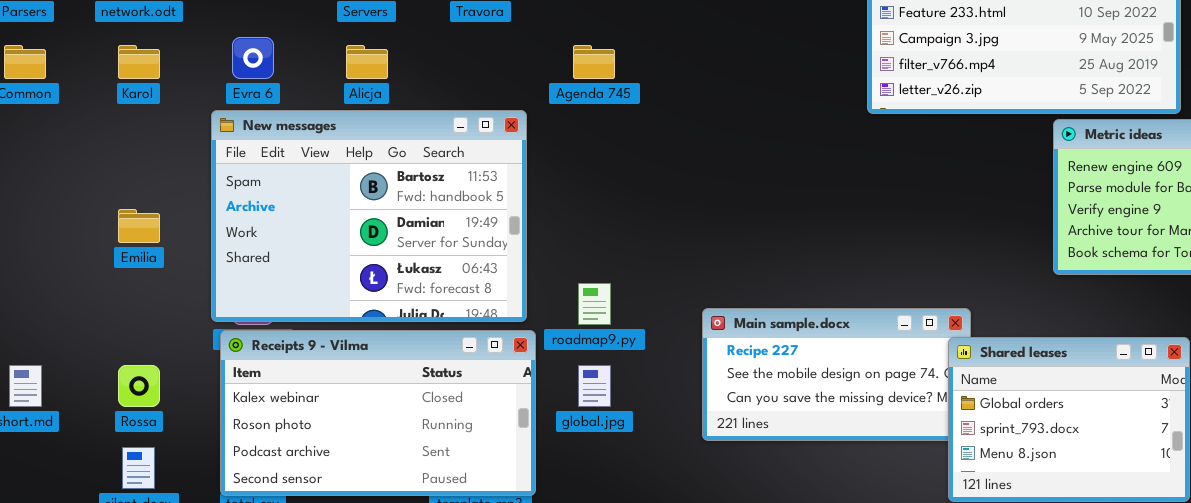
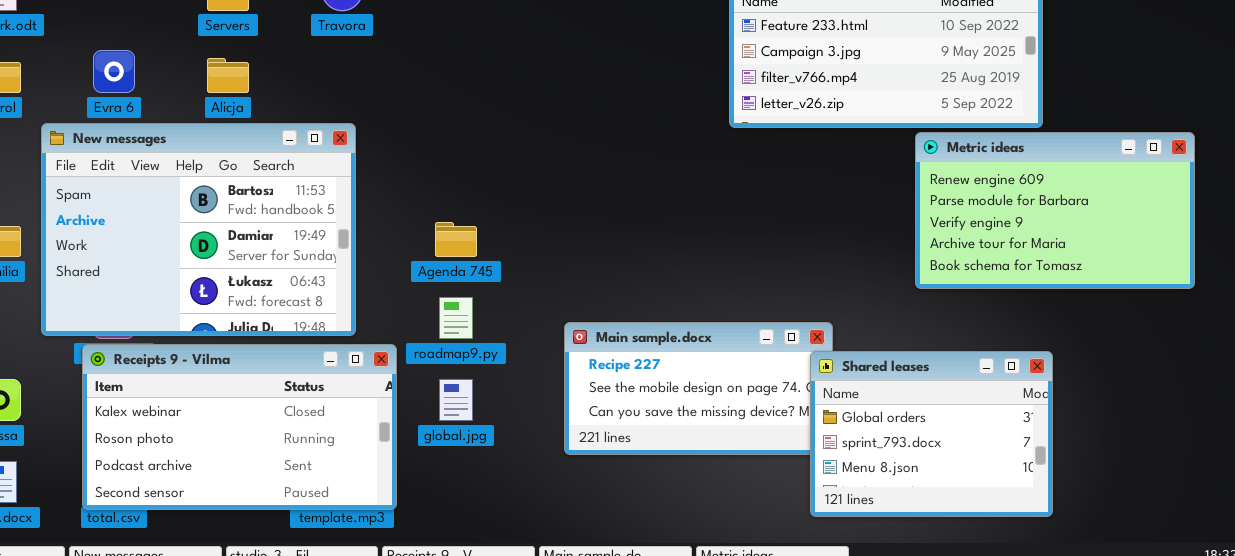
Agenda 745: [573,45,615,79] -> [435,222,477,257], moved
New messages: [211,110,527,322] -> [41,123,356,336], moved

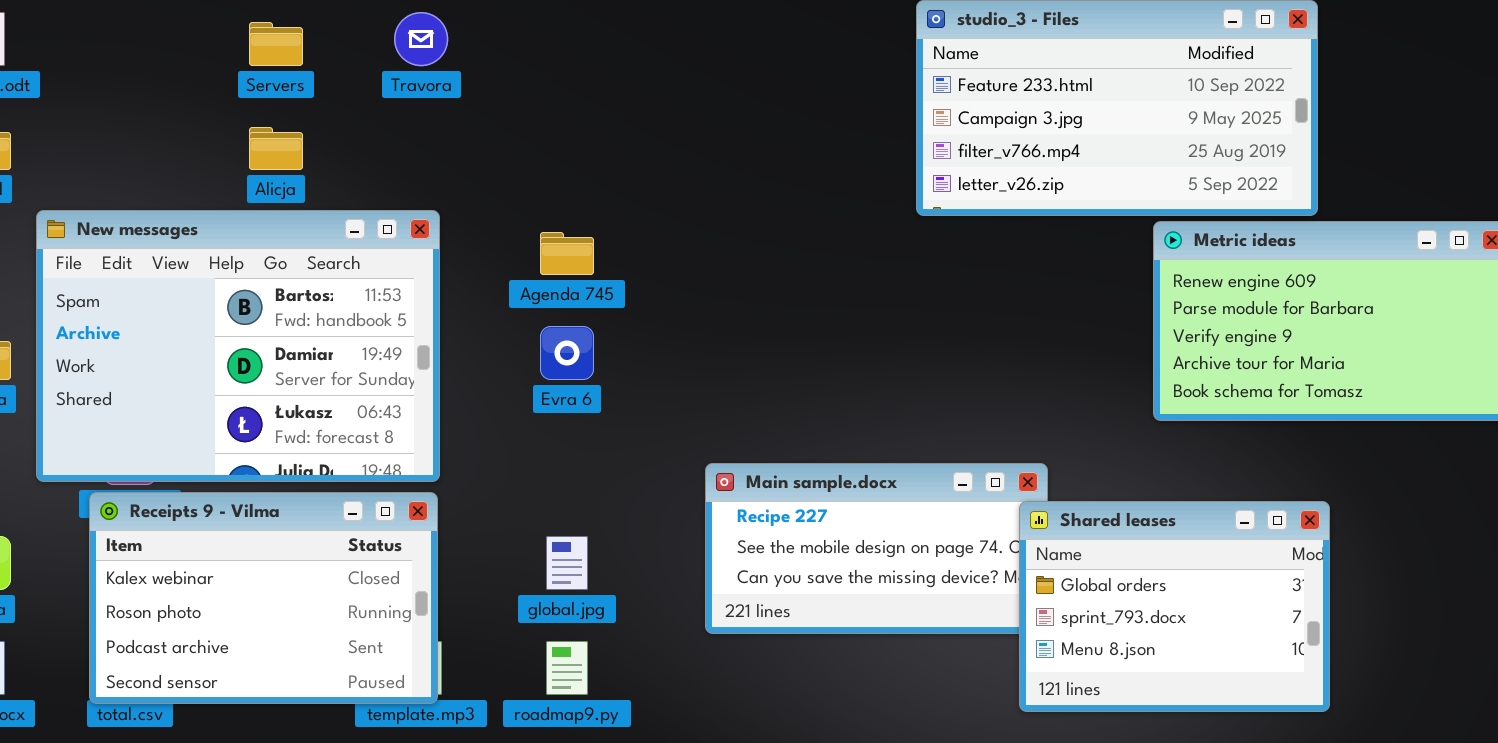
Evra 6: [93,50,135,93] -> [540,326,594,380], moved
Agenda 745: [435,222,477,257] -> [540,232,594,275], moved
roadmap9.py: [439,297,473,339] -> [546,641,588,695], moved
Receipts 9 - Vilma: [82,344,397,510] -> [89,492,438,704], resized

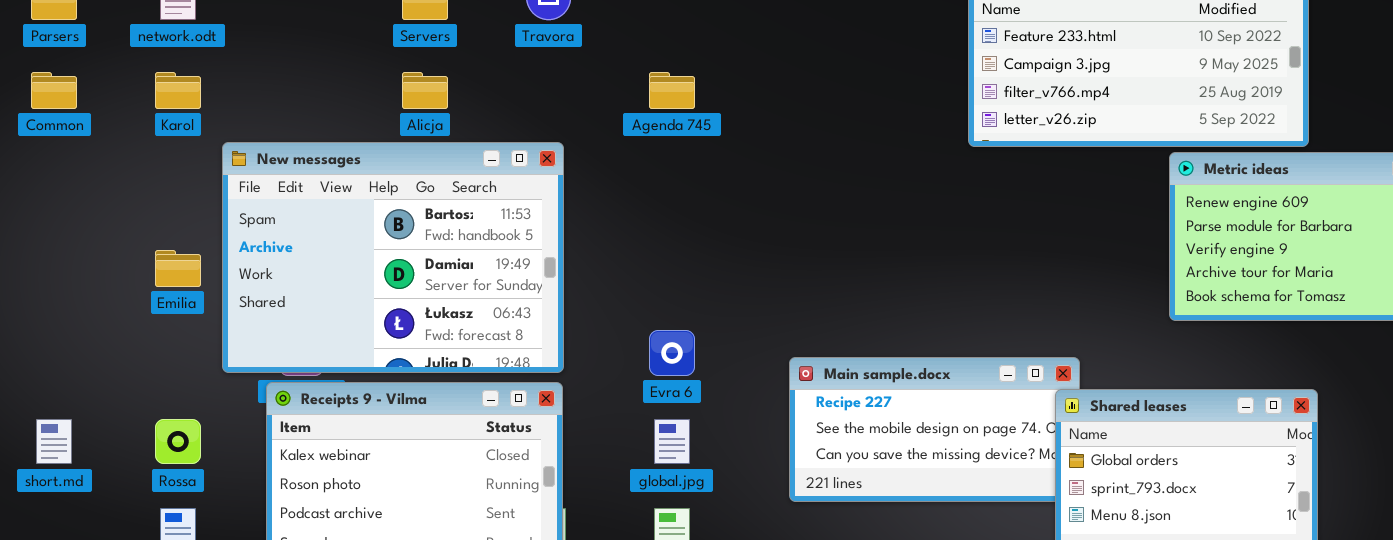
Agenda 745: [540,232,594,275] -> [649,72,695,109], moved
Evra 6: [540,326,594,380] -> [649,330,695,376], moved

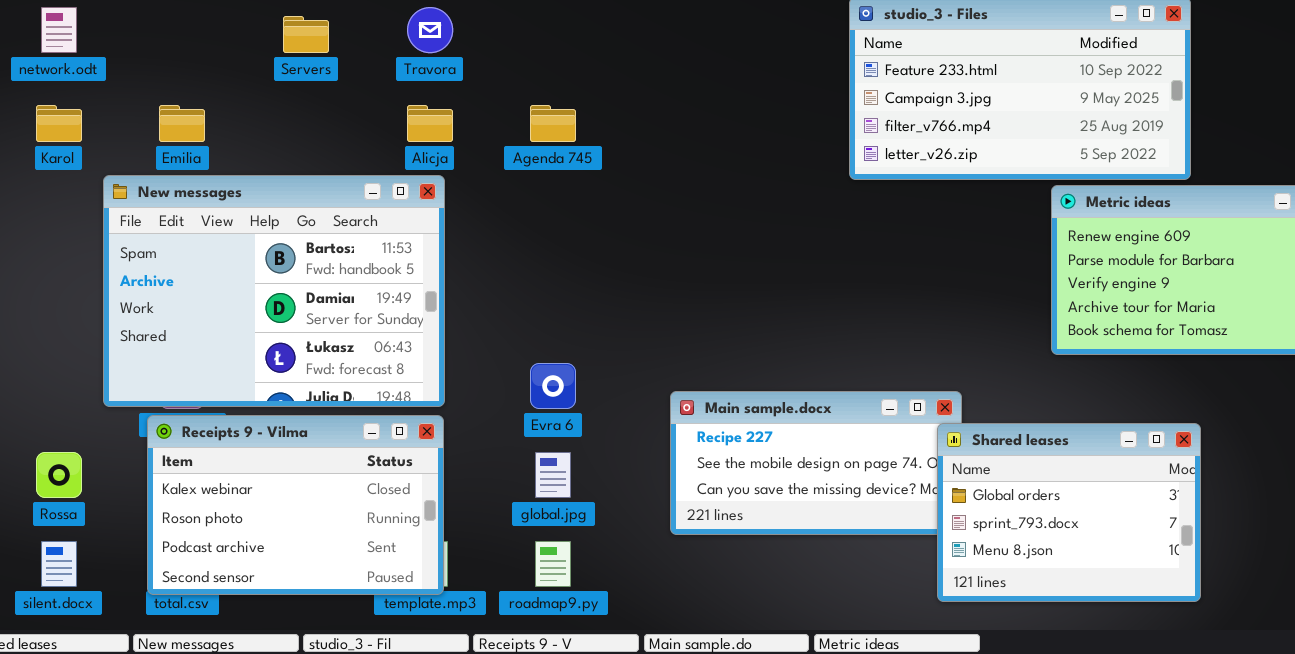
Alicja: [402,72,448,109] -> [407,105,453,142], moved
Emilia: [155,250,201,287] -> [159,105,205,142], moved

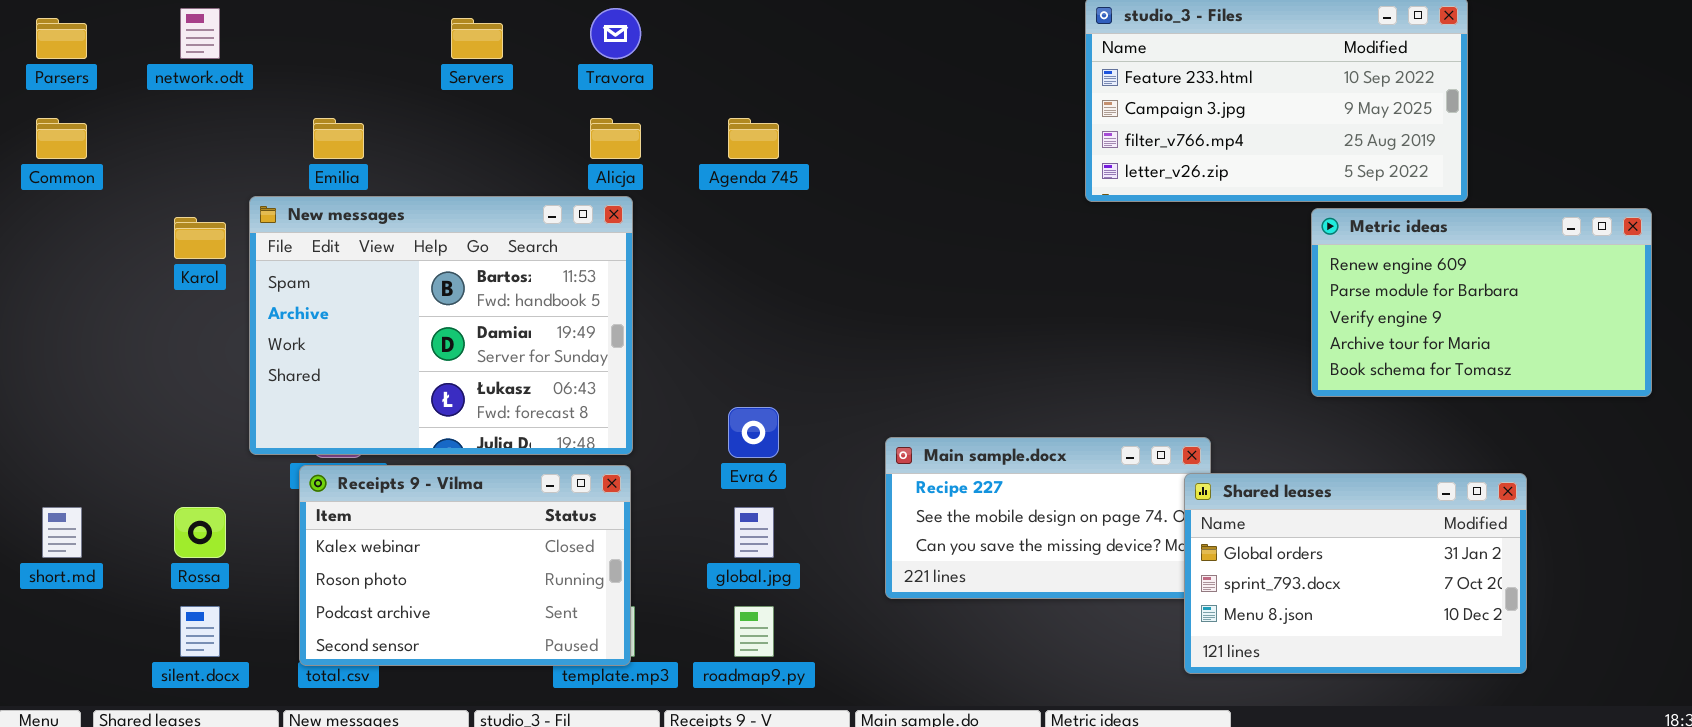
Karol: [36,105,82,142] -> [174,217,226,259], moved
Shared leases: [937,423,1201,602] -> [1184,473,1527,674], resized

